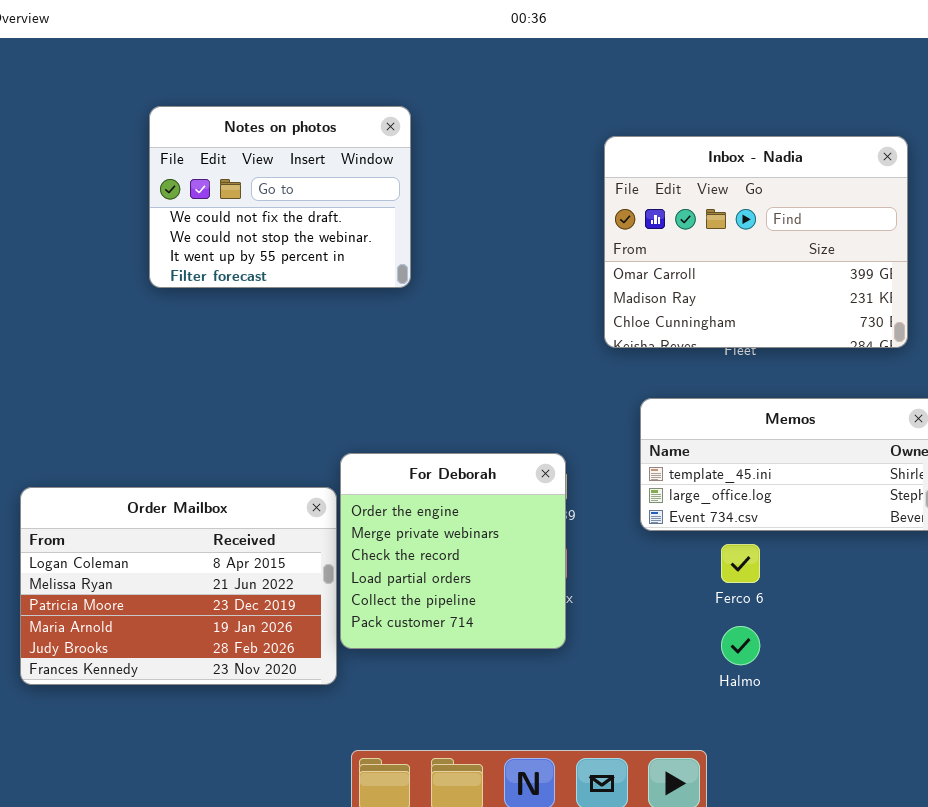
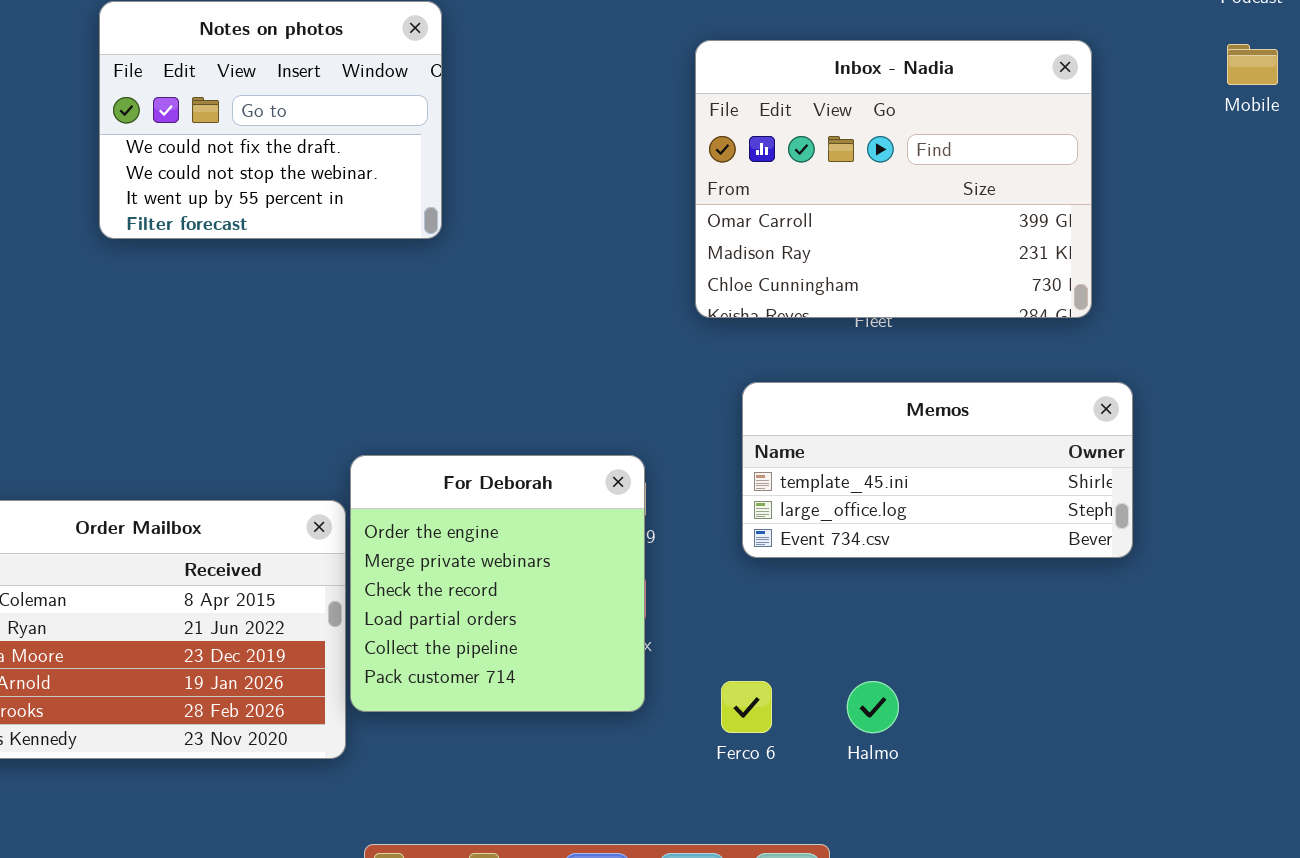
Ferco 6: [721,544,760,583] -> [721,681,772,733], moved

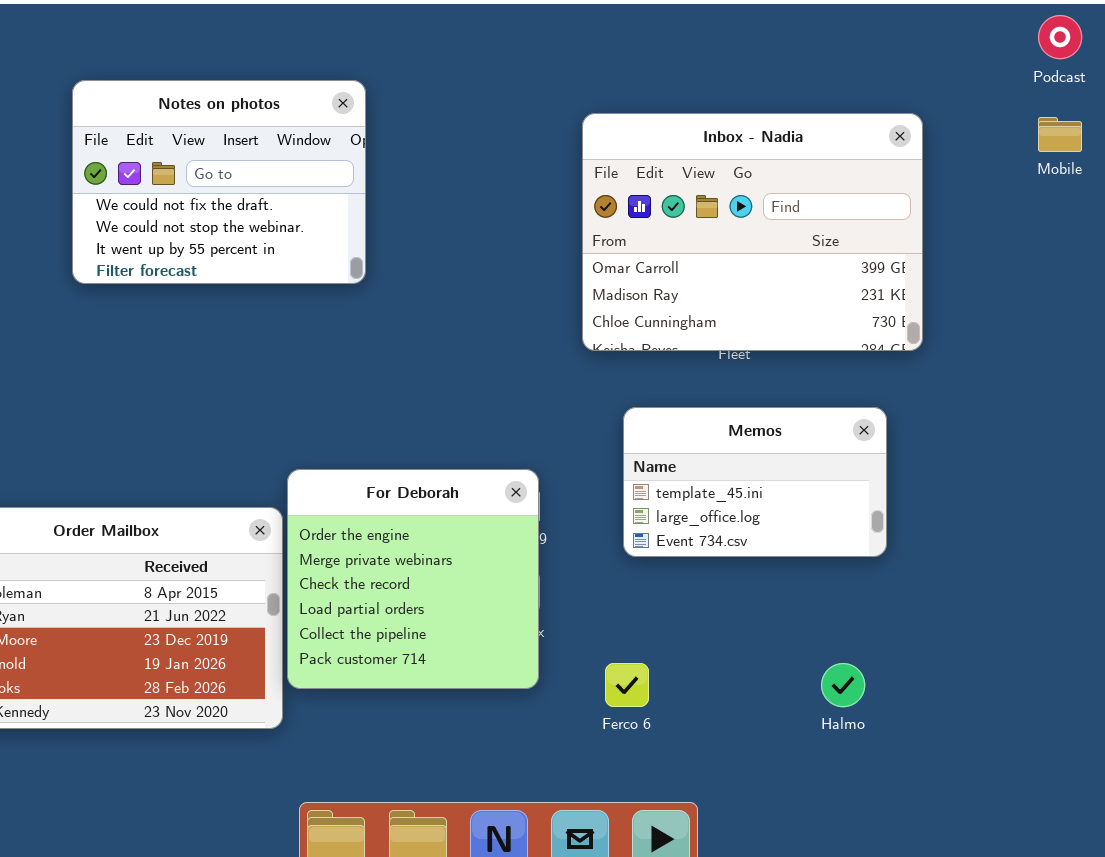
Memos: [742,382,1133,558] -> [623,407,887,557], resized
Halmo: [847,681,899,733] -> [821,663,865,707], moved

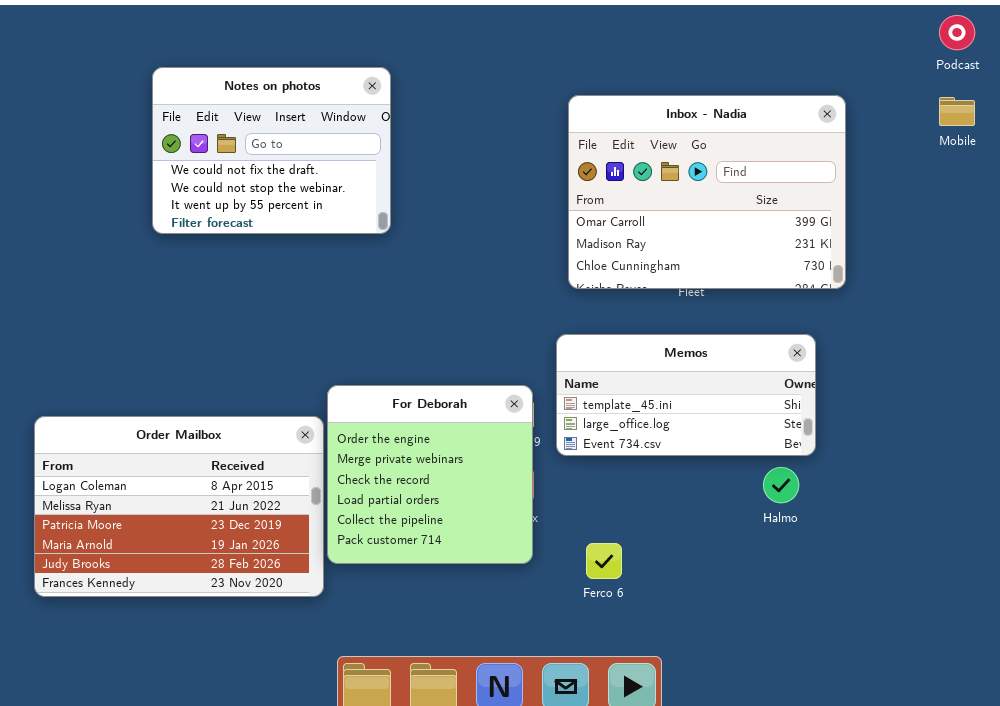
Memos: [623,407,887,557] -> [556,334,816,456], resized
Halmo: [821,663,865,707] -> [763,467,799,503], moved

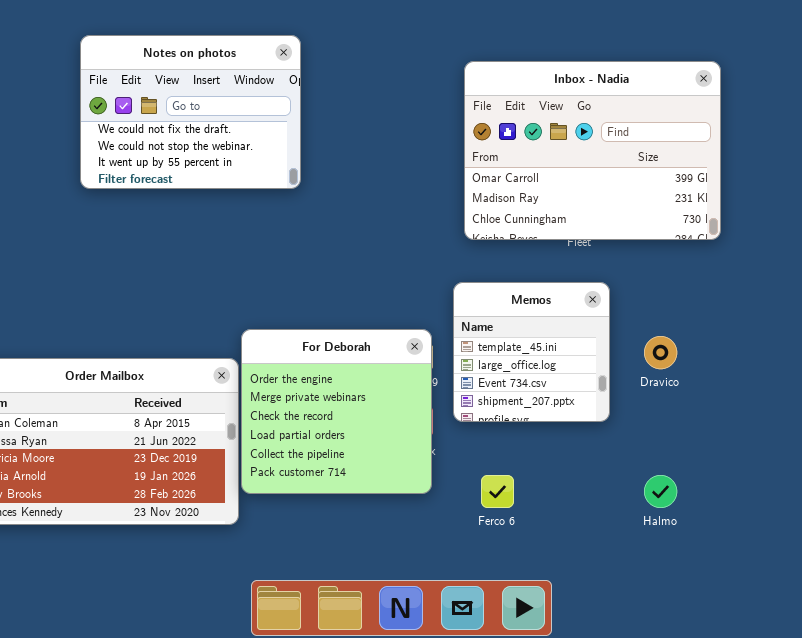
Memos: [556,334,816,456] -> [453,282,610,422], resized
Halmo: [763,467,799,503] -> [644,475,677,508], moved

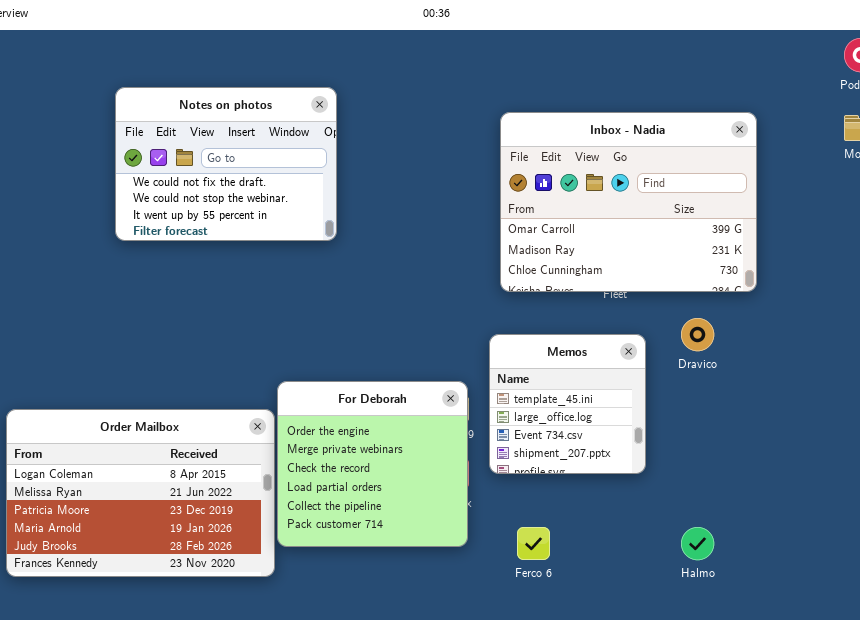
Dravico: [644,336,677,369] -> [681,318,714,351], moved

